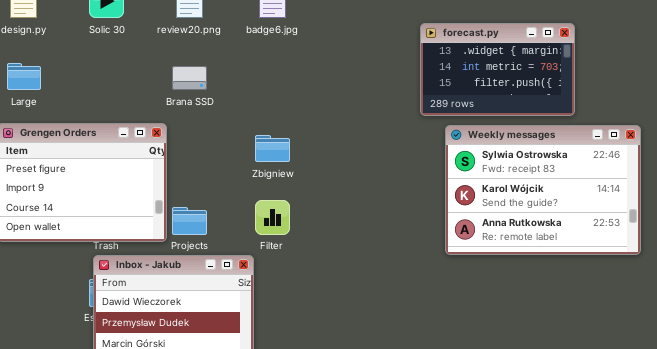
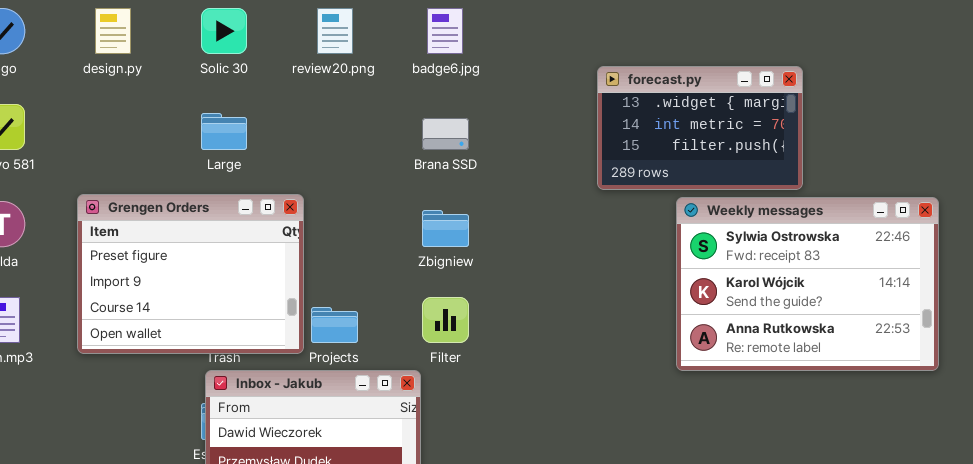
forecast.py: [420,23,575,116] -> [597,66,803,190], moved
Large: [7,63,41,90] -> [201,113,247,150], moved
Brana SSD: [172,66,207,90] -> [422,118,469,150], moved

